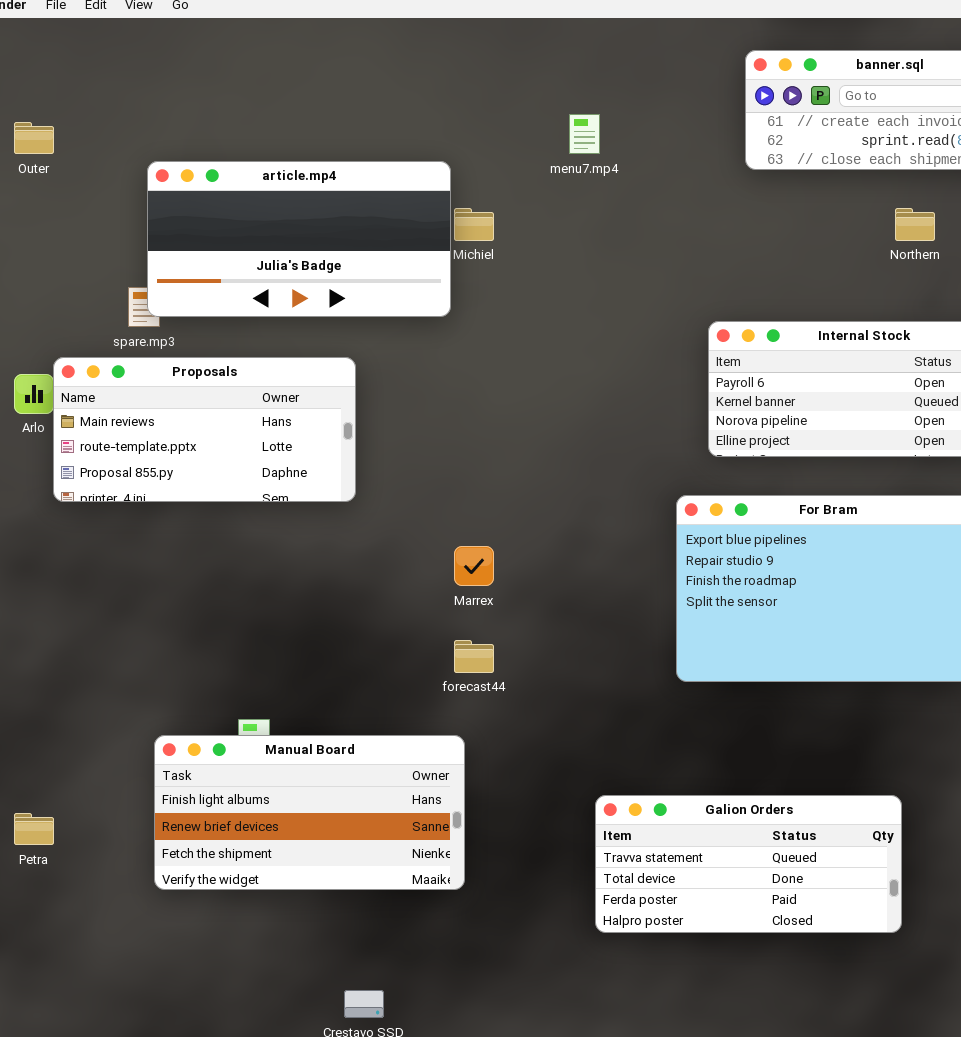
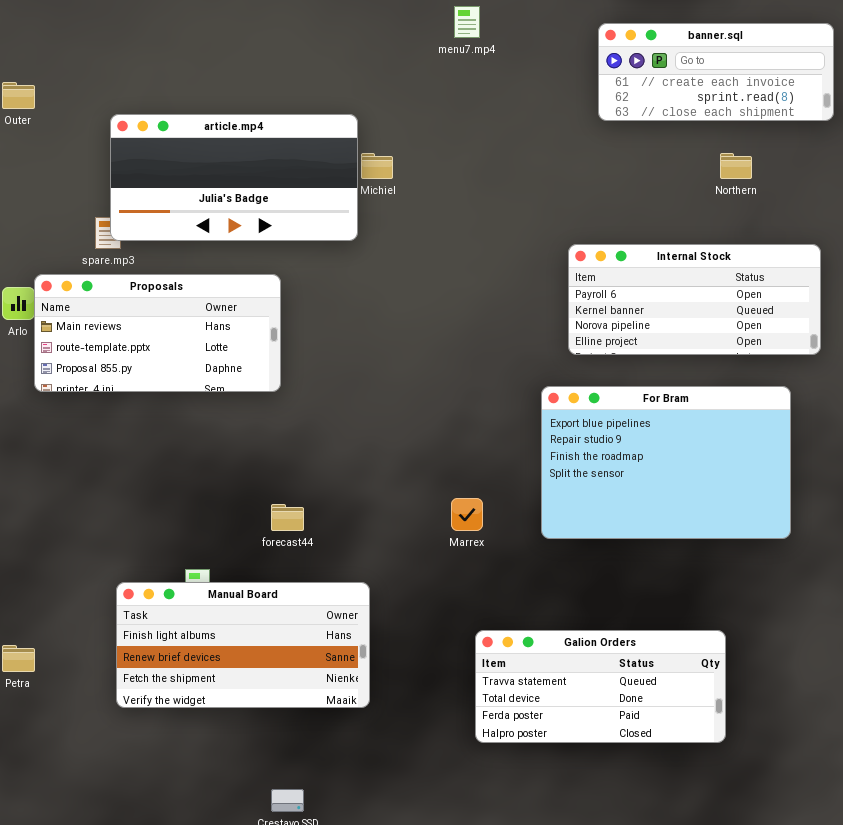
menu7.mp4: [569,114,600,154] -> [454,6,480,38], moved
Marrex: [454,546,494,586] -> [451,498,483,531], moved
forecast44: [454,640,494,673] -> [271,504,304,531], moved

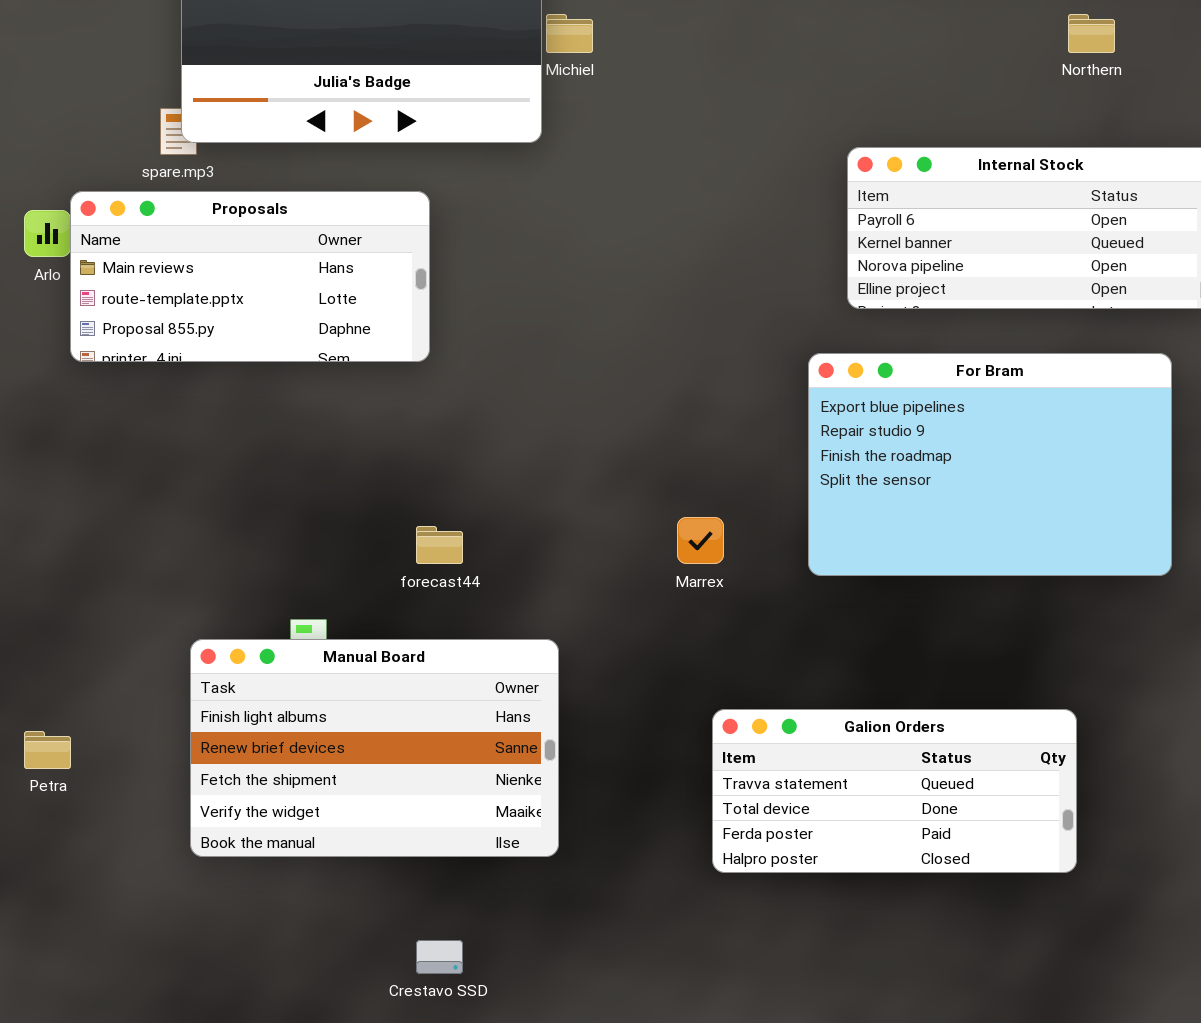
Manual Board: [116,582,370,708] -> [190,639,559,857], resized

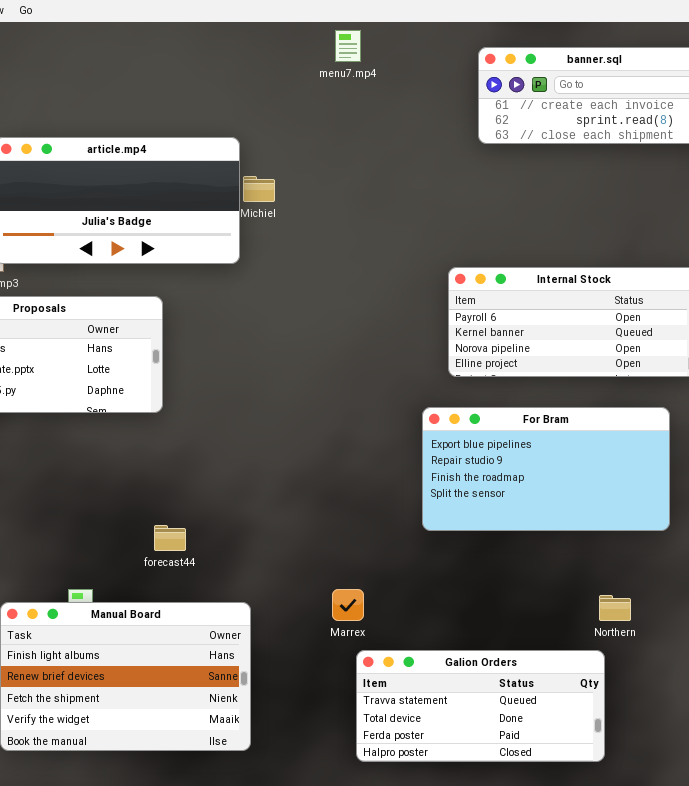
Northern: [1068,14,1115,53] -> [599,595,631,621], moved
For Bram: [808,353,1172,576] -> [422,407,670,531], resized
Marrex: [677,517,724,564] -> [332,589,364,621], moved

